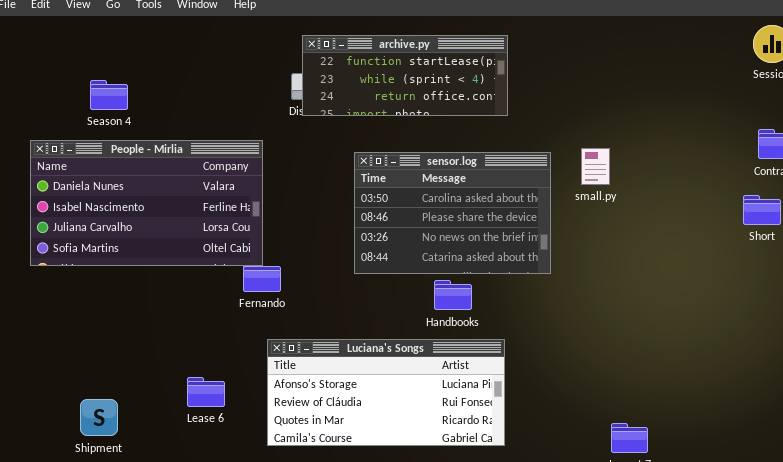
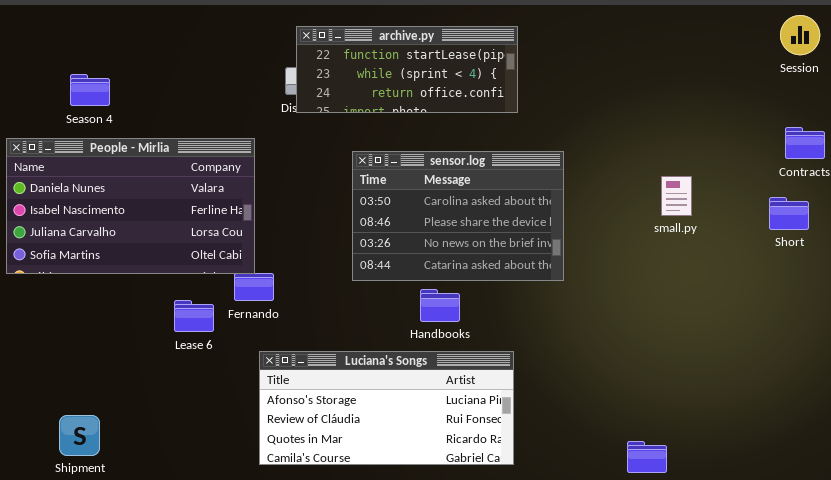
small.py: [581,148,610,185] -> [661,176,692,216], moved
Handbooks: [434,280,472,310] -> [420,289,460,322], moved
Lease 6: [187,377,225,407] -> [174,300,214,332], moved

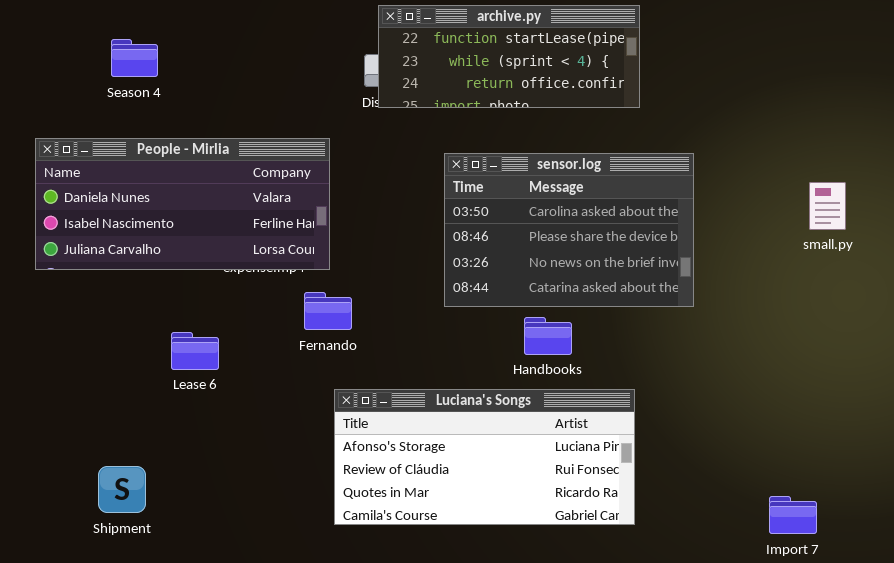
Season 4: [70,74,110,106] -> [111,39,158,77], moved
People - Mirlia: [6,138,255,274] -> [35,138,330,270], resized
Lease 6: [174,300,214,332] -> [171,332,219,370], moved

